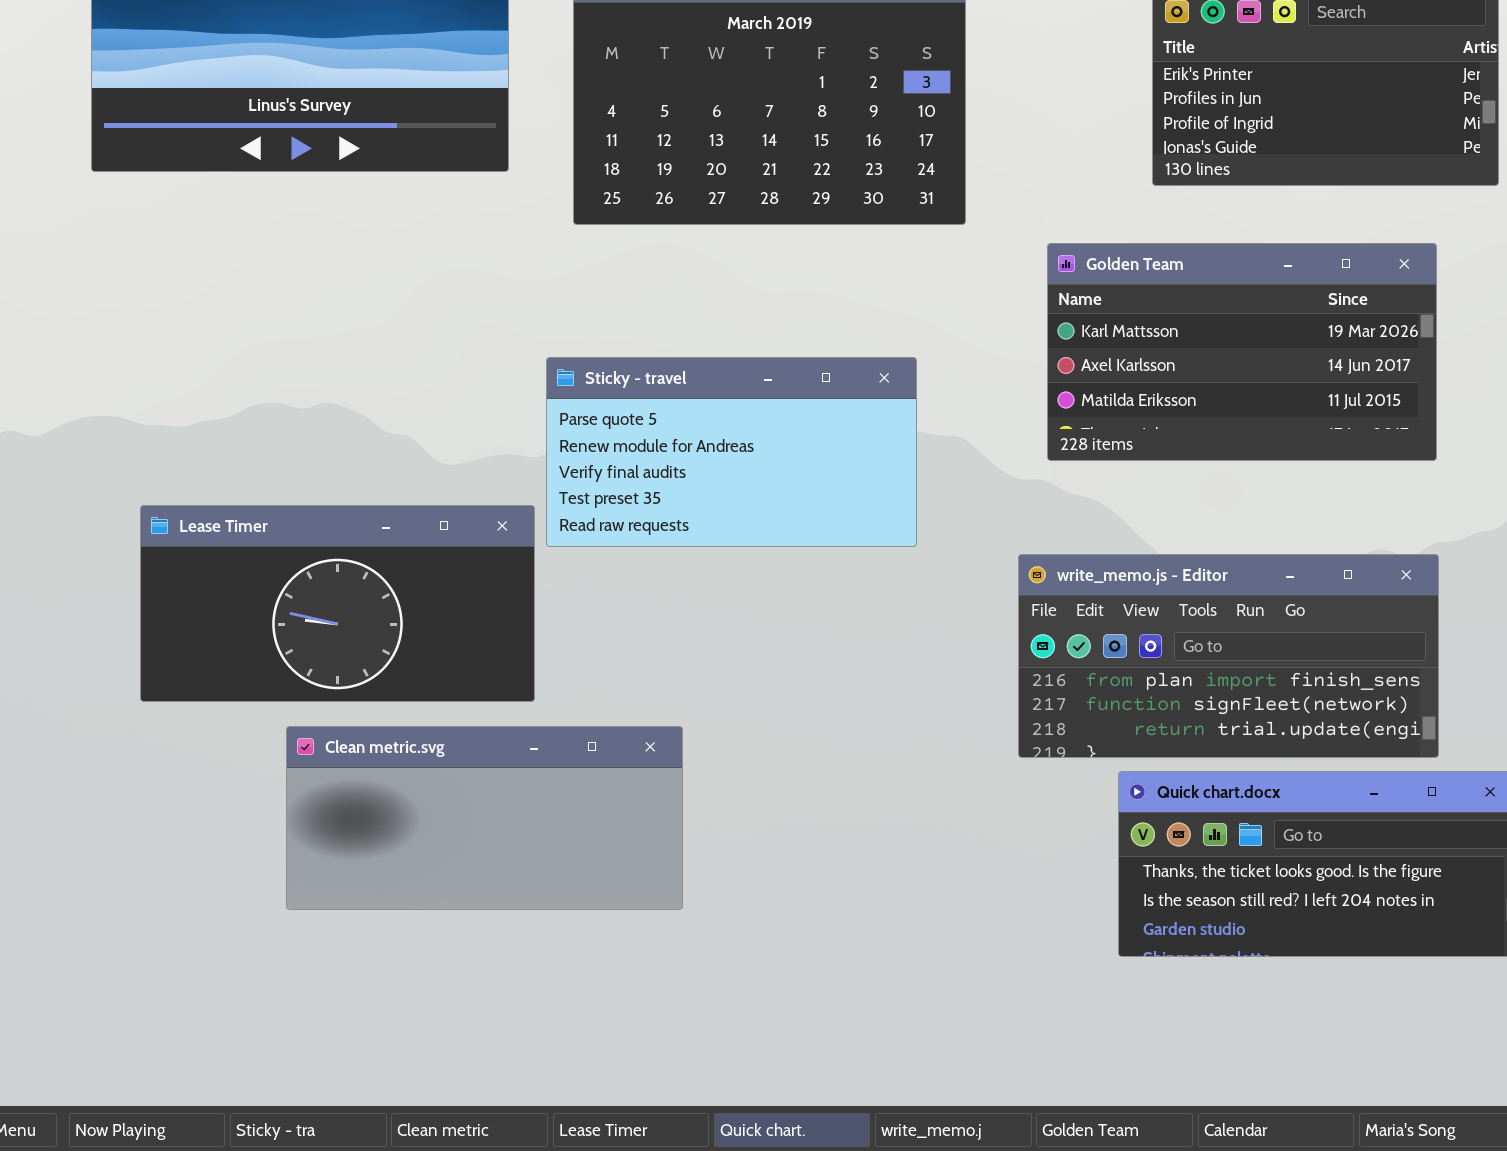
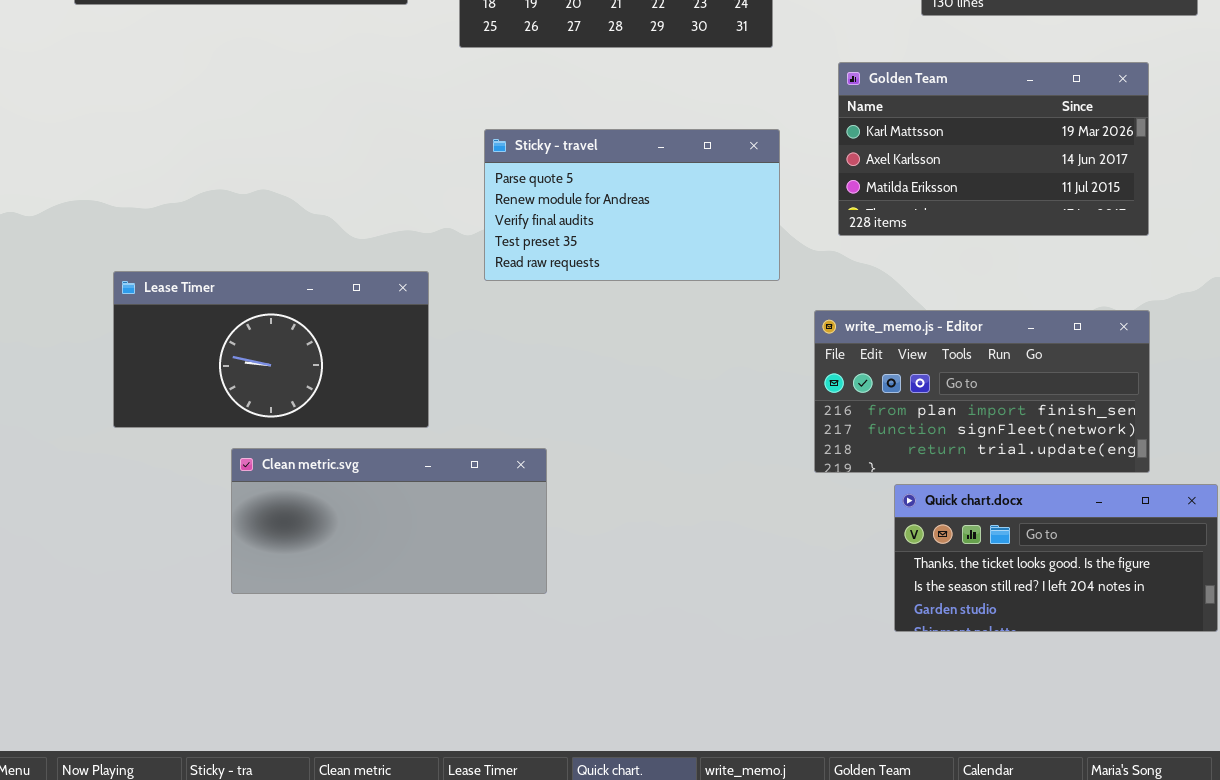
Sticky - travel: [546,357,917,547] -> [484,129,780,281], moved

